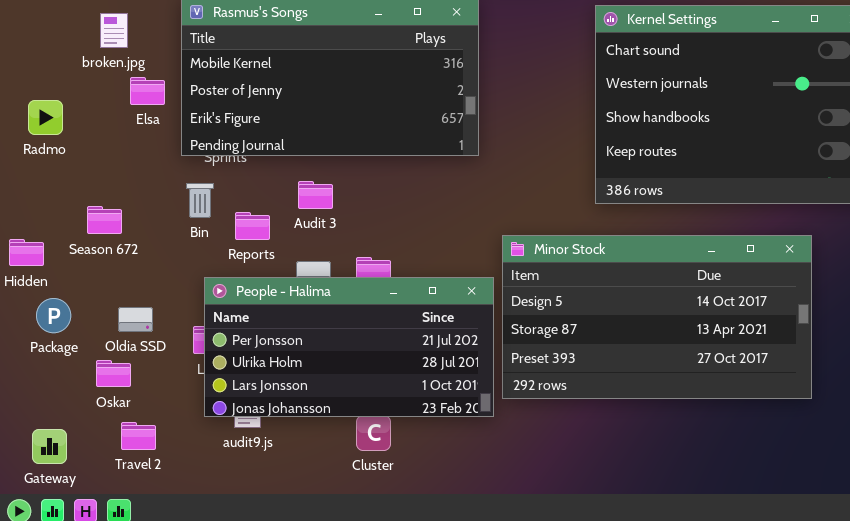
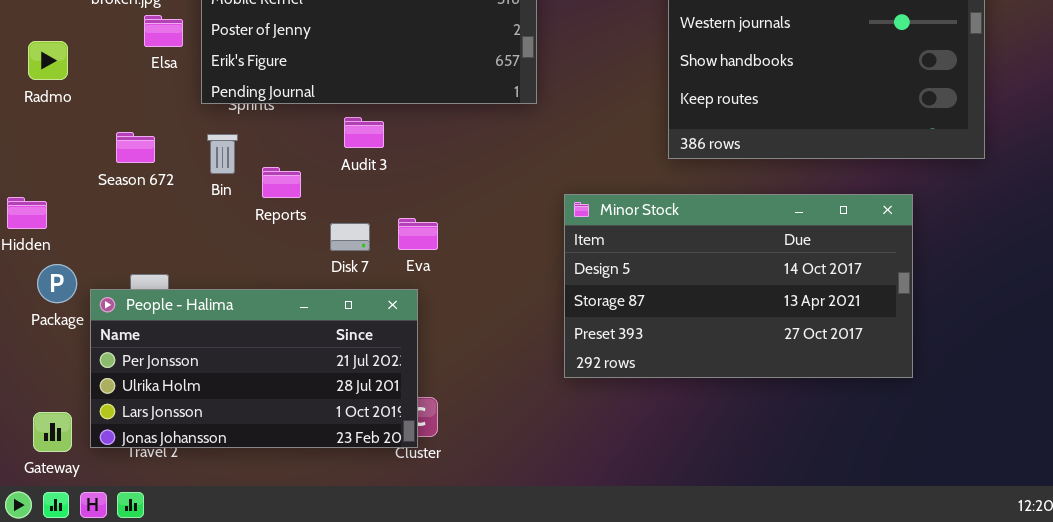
Audit 3: [298,181,333,209] -> [344,117,384,148], moved
Season 672: [87,206,122,234] -> [116,132,155,163], moved
People - Halima: [204,277,494,417] -> [90,289,418,448], moved

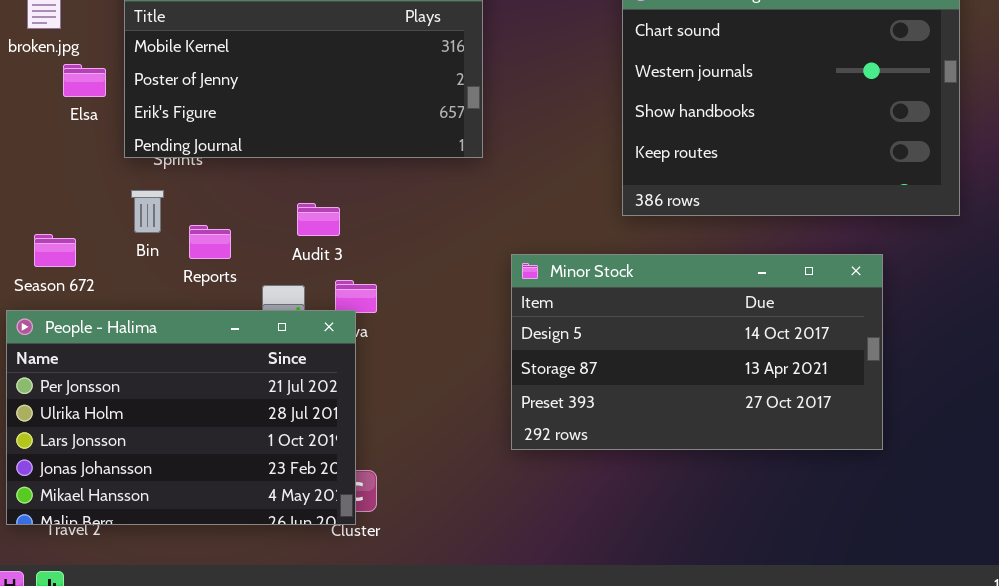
Audit 3: [344,117,384,148] -> [297,203,340,236], moved
Season 672: [116,132,155,163] -> [34,234,76,267], moved
People - Halima: [90,289,418,448] -> [6,310,356,525], resized

